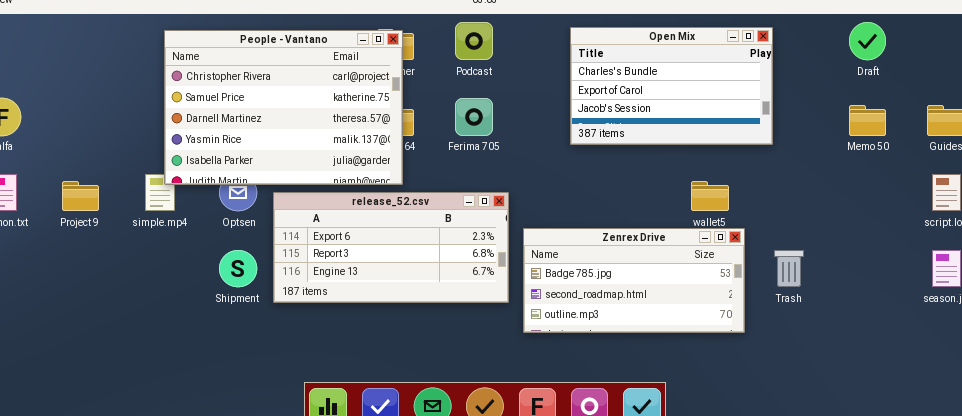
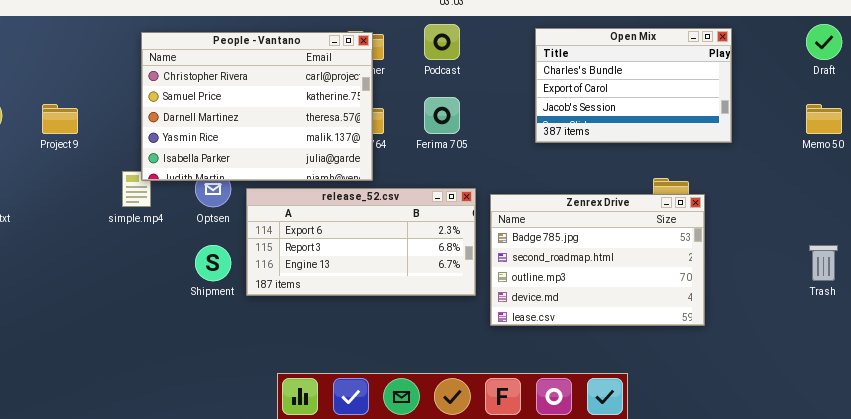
Project 9: [62,181,99,211] -> [42,104,78,134], moved
Zenrex Drive: [523,228,745,333] -> [490,194,705,326], resized
Trash: [774,250,804,287] -> [809,245,838,281], moved

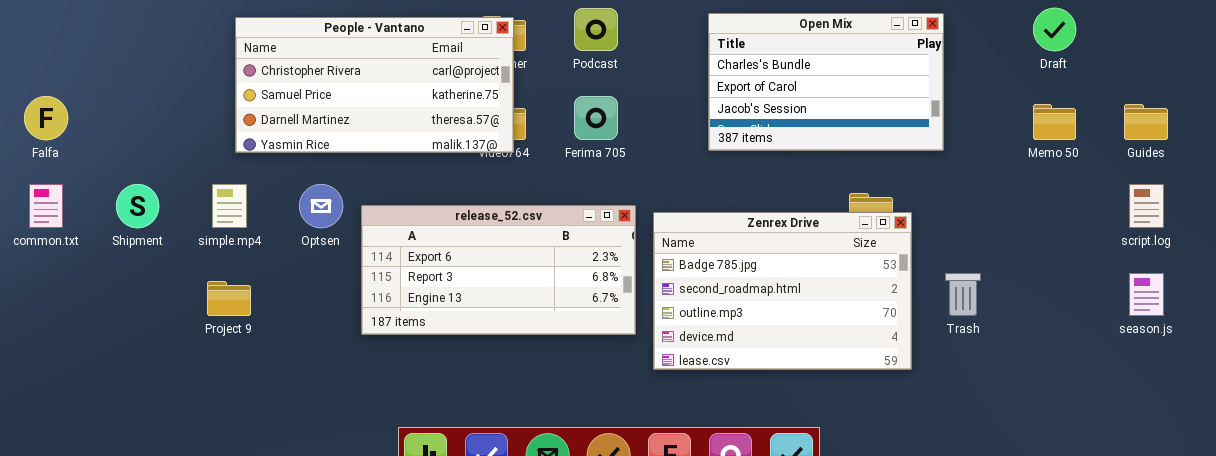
People - Vantano: [141,32,373,181] -> [235,17,514,153], resized
Project 9: [42,104,78,134] -> [207,281,251,316], moved
Shipment: [195,245,231,281] -> [116,184,159,228], moved
Trash: [809,245,838,281] -> [945,273,981,316], moved

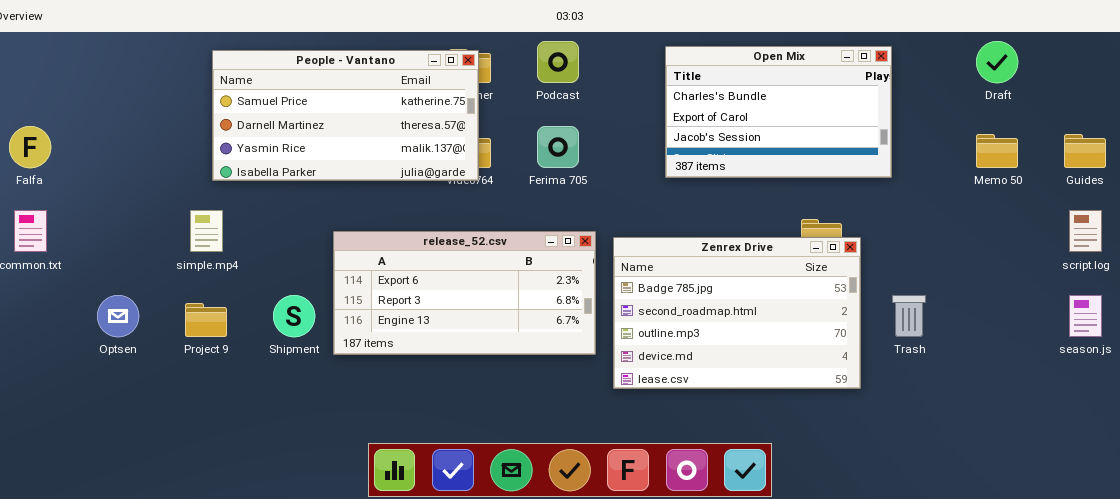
People - Vantano: [235,17,514,153] -> [212,50,479,181], scrolled down 1 row
Shipment: [116,184,159,228] -> [273,295,315,337], moved
Optsen: [299,184,343,228] -> [97,295,139,337], moved

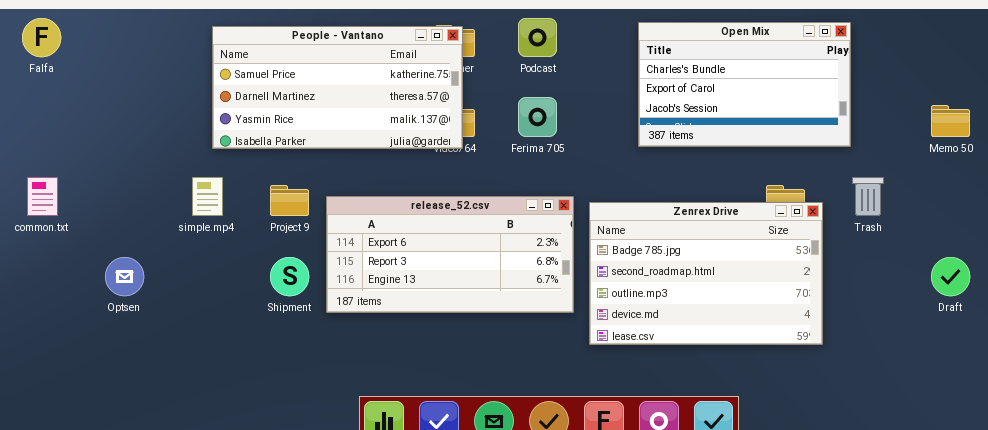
Draft: [976,41,1018,83] -> [931,257,970,296], moved
Falfa: [9,126,51,168] -> [22,18,61,57], moved
Trash: [892,295,926,337] -> [852,177,884,216], moved
Project 9: [185,303,227,337] -> [270,185,309,216], moved

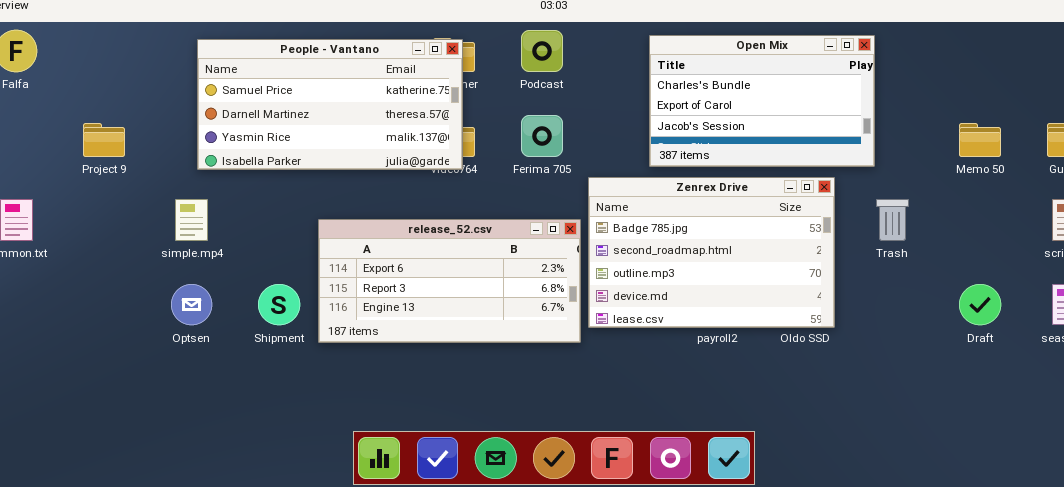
Project 9: [270,185,309,216] -> [83,123,125,157], moved
Zenrex Drive: [589,202,823,345] -> [588,177,835,328], moved
Optsen: [105,257,144,296] -> [171,284,212,325], moved

